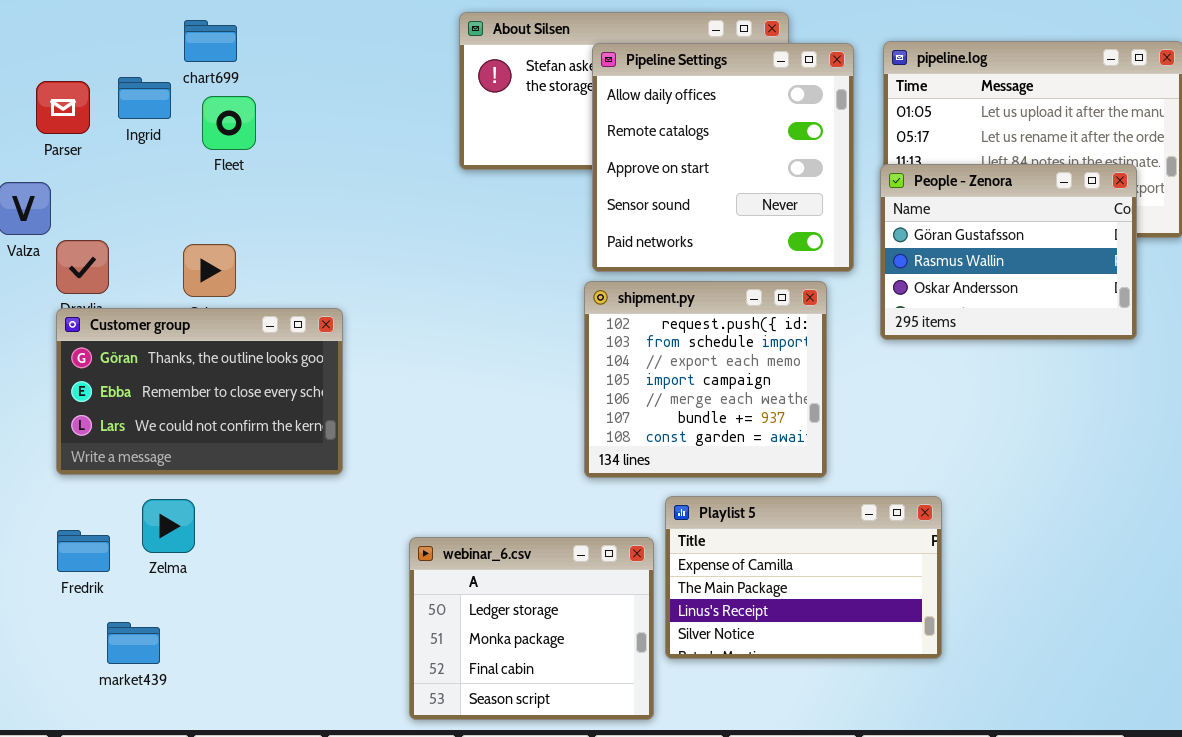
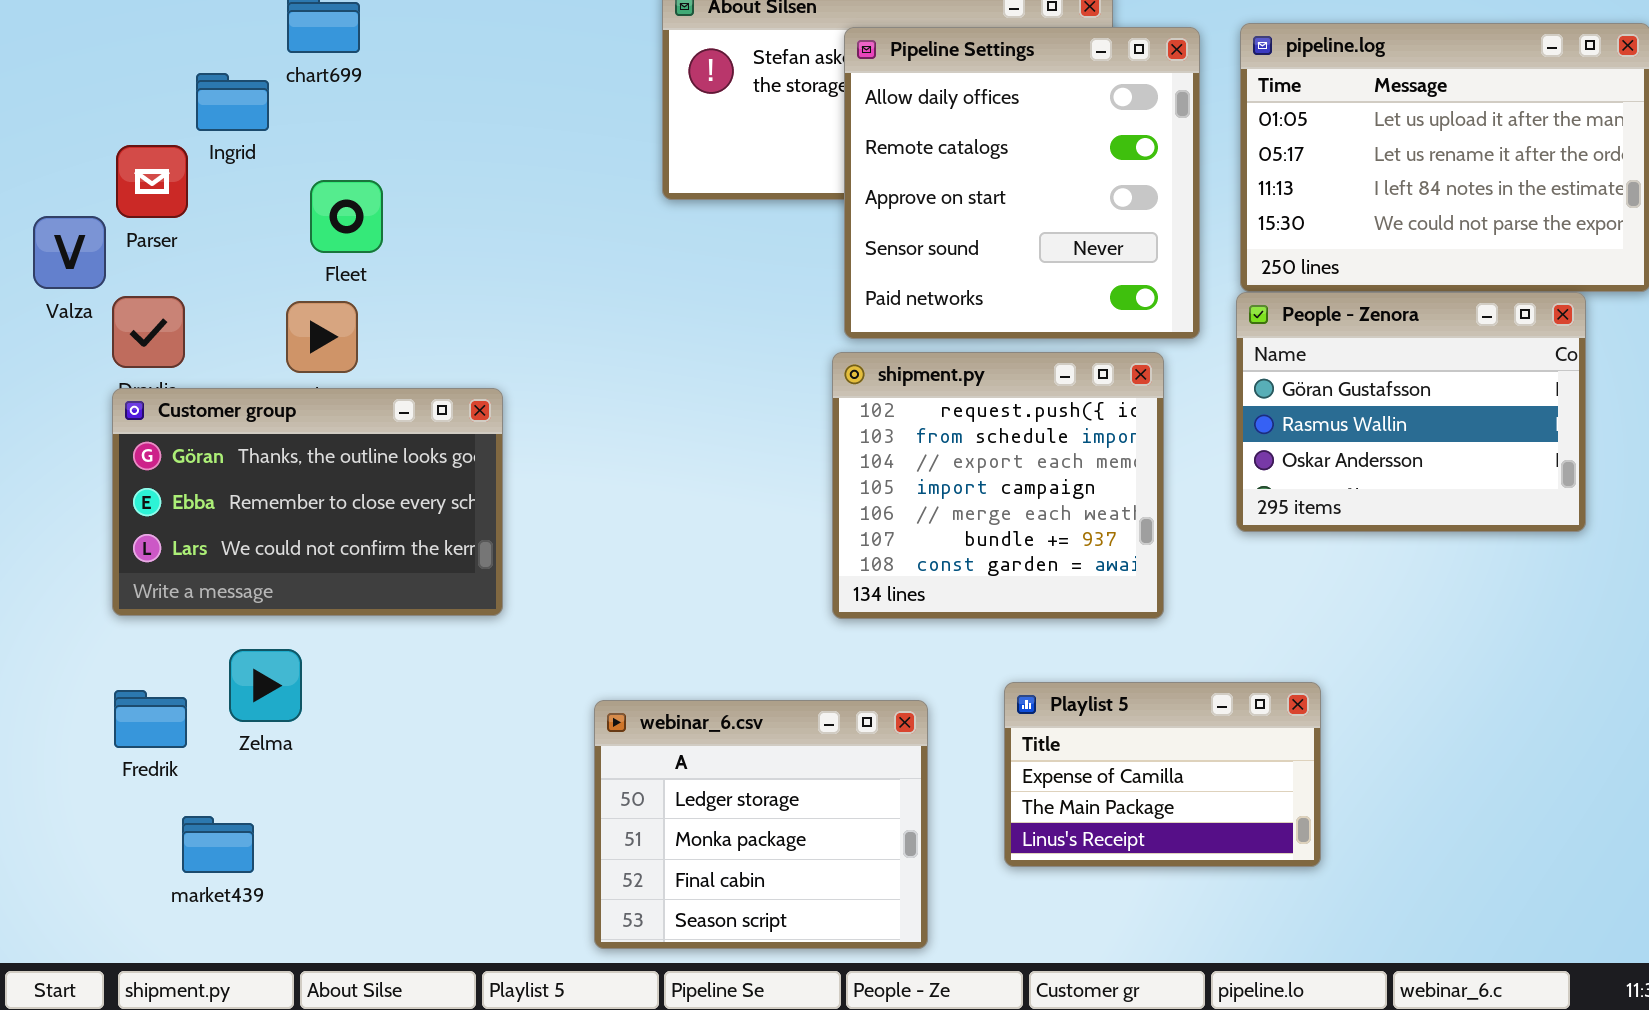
Parser: [36,81,90,134] -> [116,145,188,218], moved
Fleet: [202,96,256,150] -> [310,180,383,253], moved
People - Zenora: [880,164,1137,340] -> [1236,292,1586,532], moved
Playlist 5: [665,496,942,659] -> [1004,682,1321,867], resized

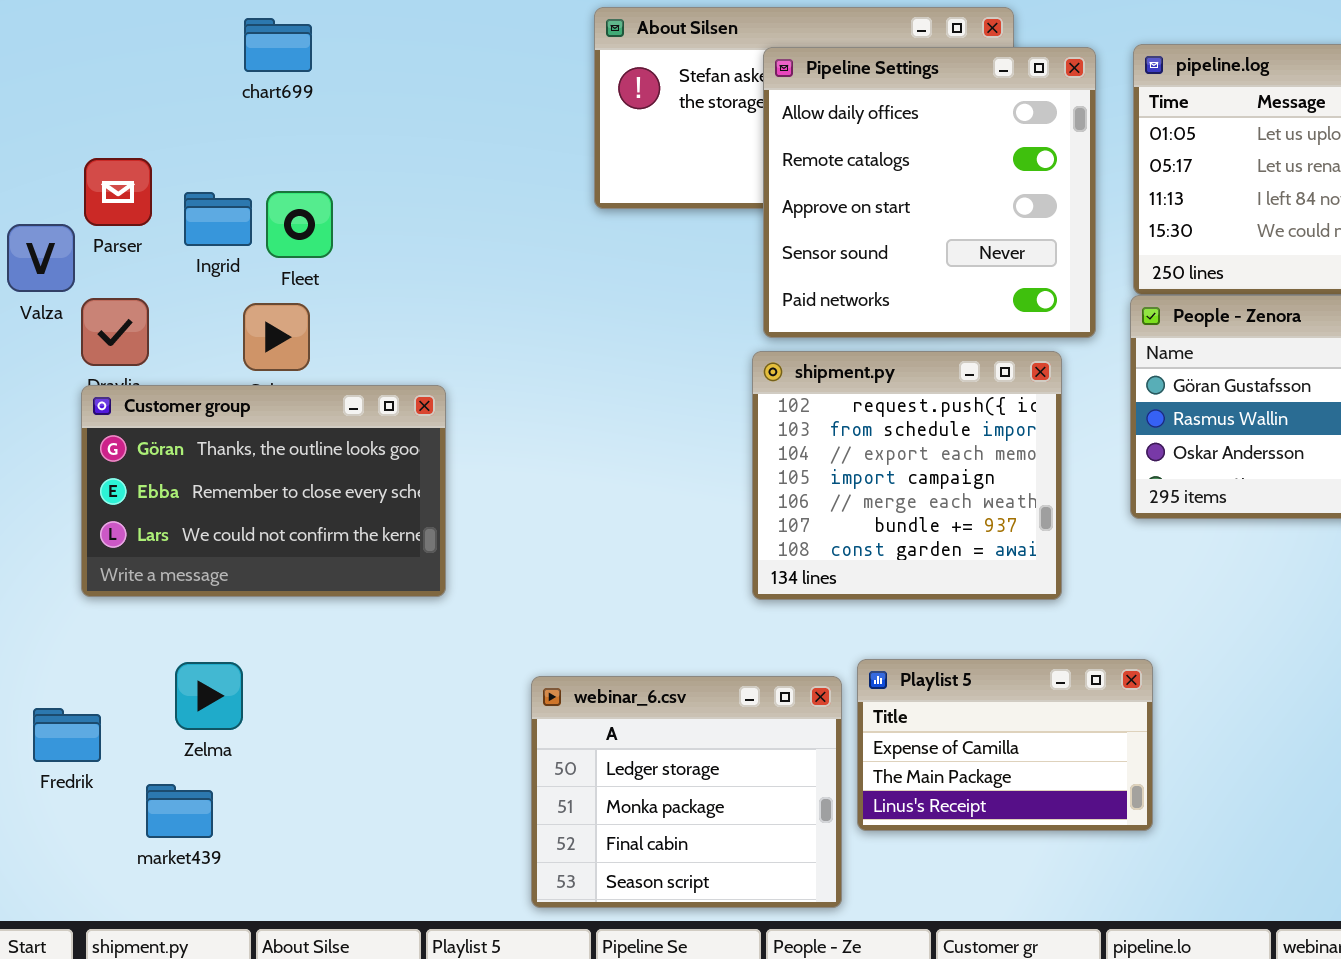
Ingrid: [196,73,269,131] -> [184,192,252,246], moved
Zelma: [229,649,302,722] -> [175,662,243,730], moved
Playlist 5: [1004,682,1321,867] -> [857,659,1153,831], moved
Fredrik: [114,690,187,748] -> [33,708,101,762], moved

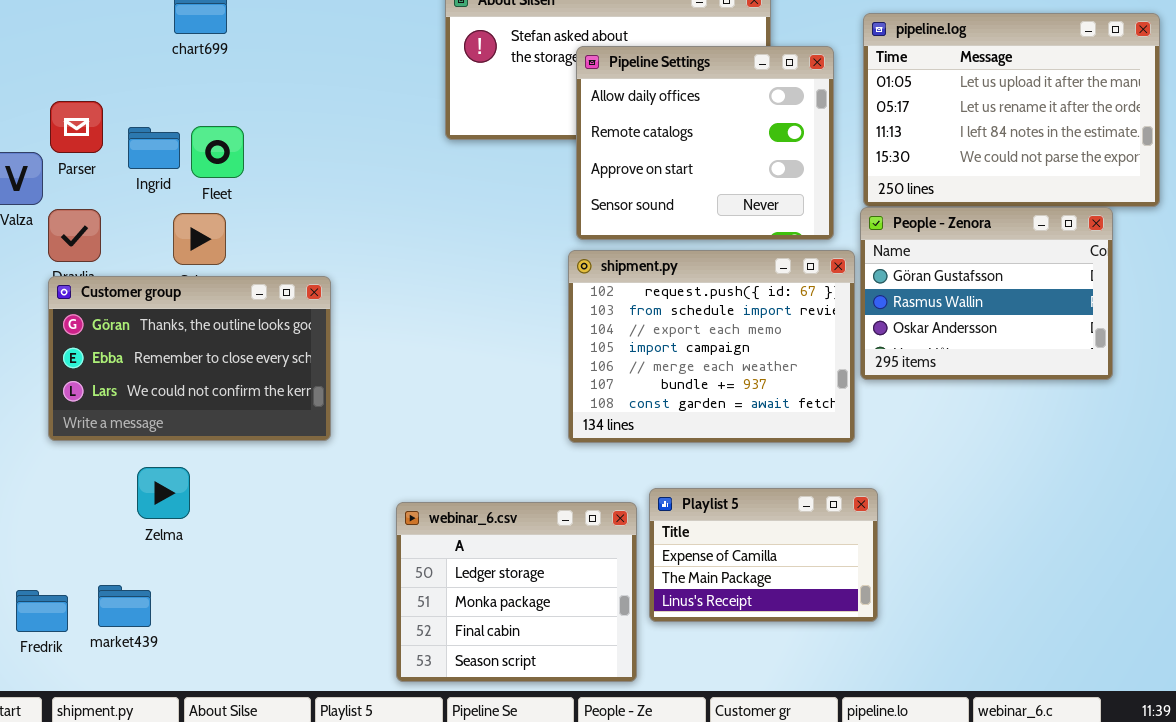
Pipeline Settings: [763,47,1096,338] -> [576,46,834,240], resized
shipment.py: [752,351,1062,600] -> [568,250,855,443], resized
Zelma: [175,662,243,730] -> [137,467,190,519], moved
Fredrik: [33,708,101,762] -> [16,590,68,632], moved

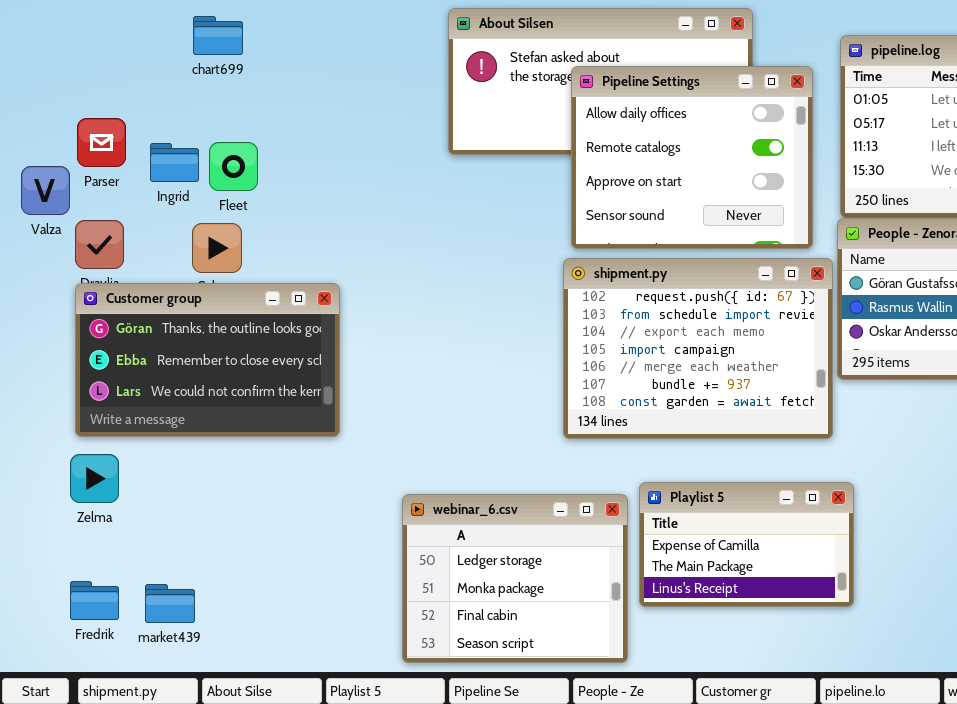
Zelma: [137,467,190,519] -> [70,454,119,503], moved
market439: [98,585,151,627] -> [145,584,195,623], moved
Fredrik: [16,590,68,632] -> [70,581,119,620], moved

